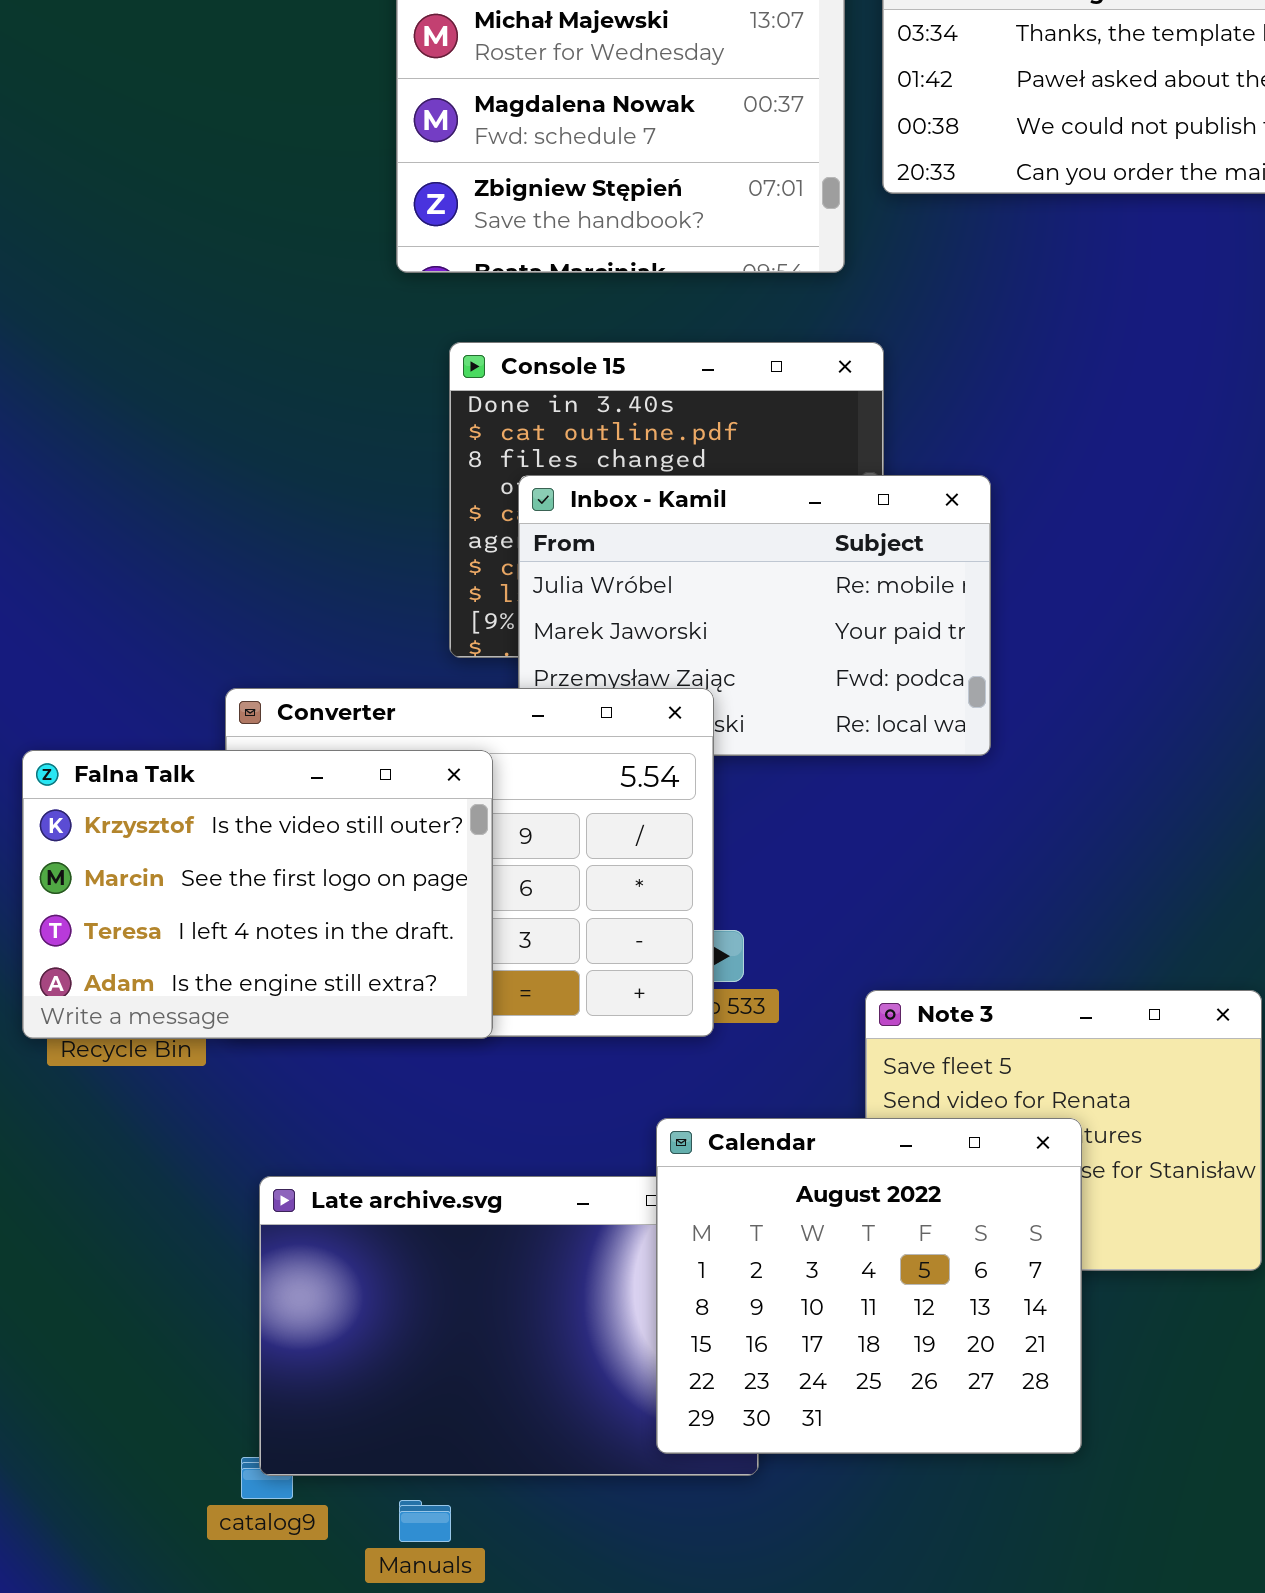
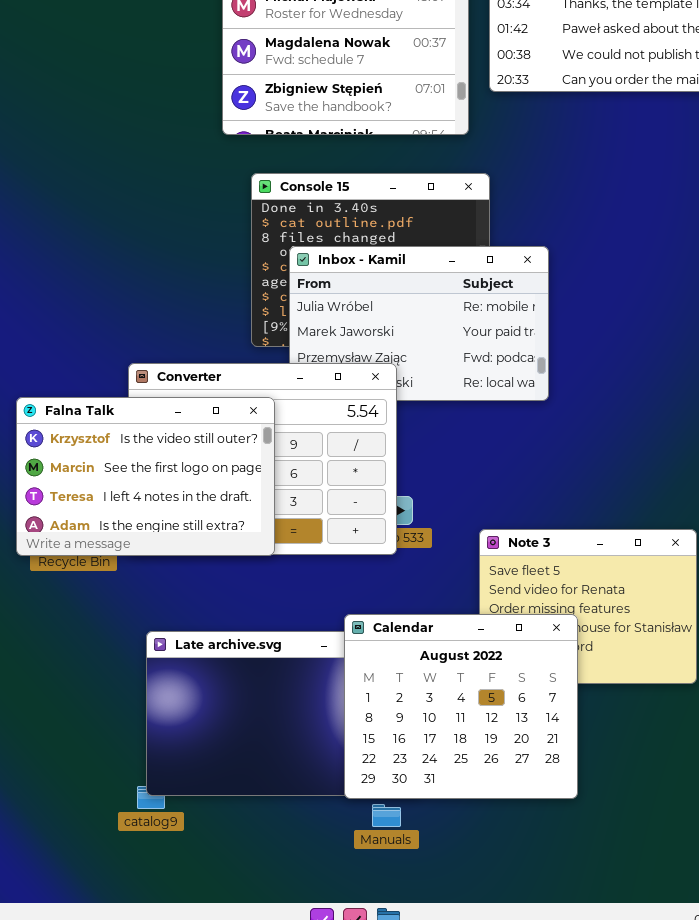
Calendar: [656,1118,1082,1454] -> [344,614,578,799], moved
Manuals: [399,1500,451,1542] -> [372,804,401,827], moved

